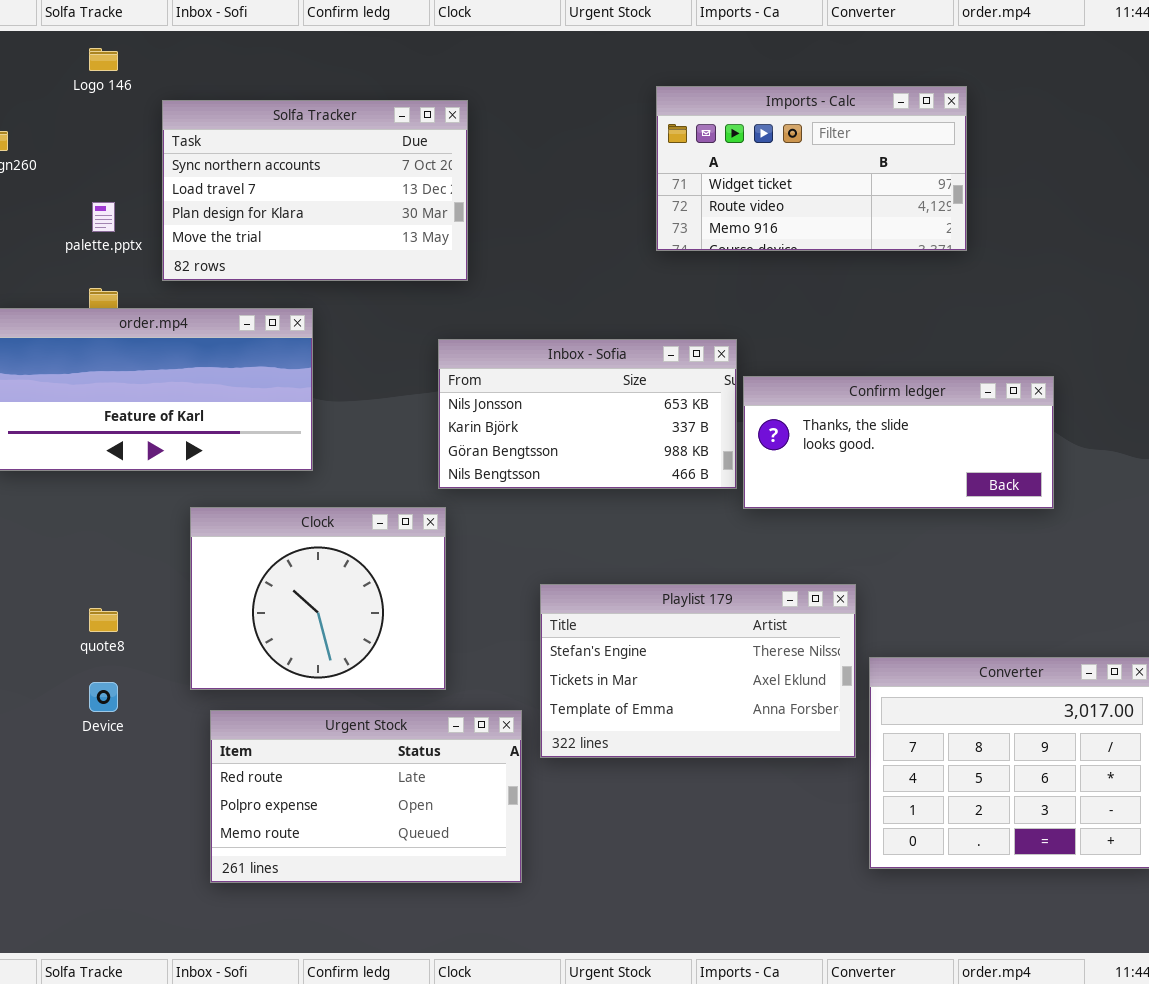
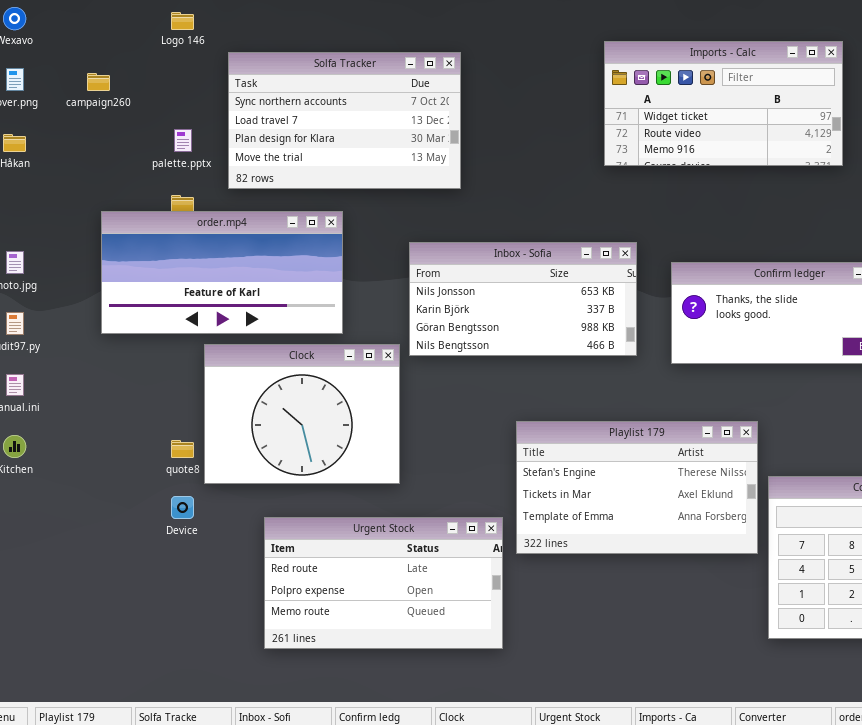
Inbox - Sofia: [438,339,737,489] -> [409,242,637,356], moved
Clock: [190,507,446,690] -> [204,344,400,484], moved

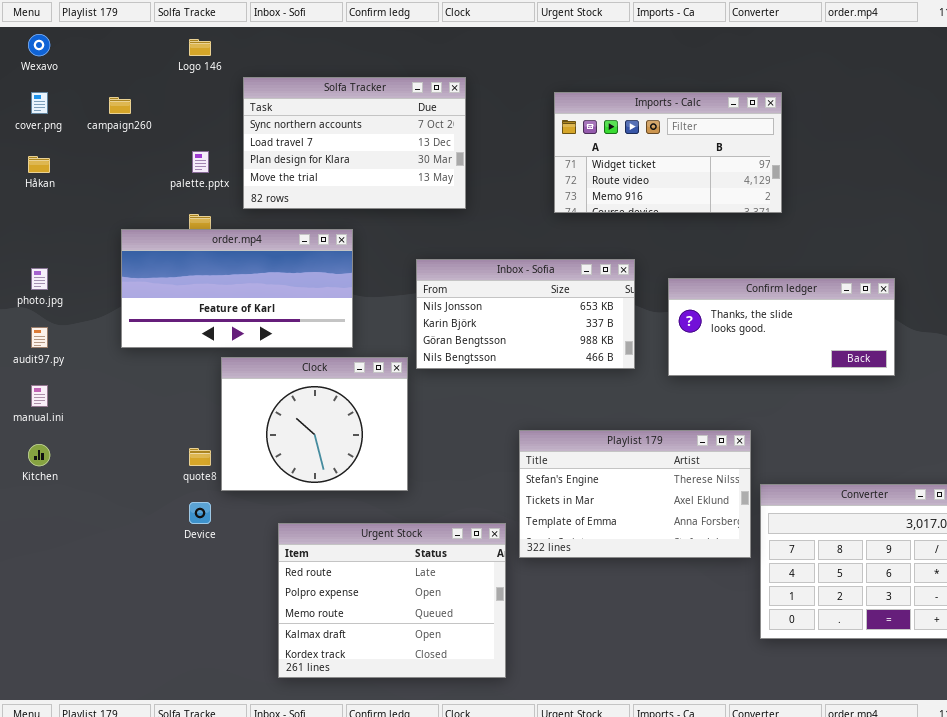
Imports - Calc: [604,41,843,166] -> [554,92,782,213], moved
Urgent Stock: [264,517,503,649] -> [278,523,506,678], resized

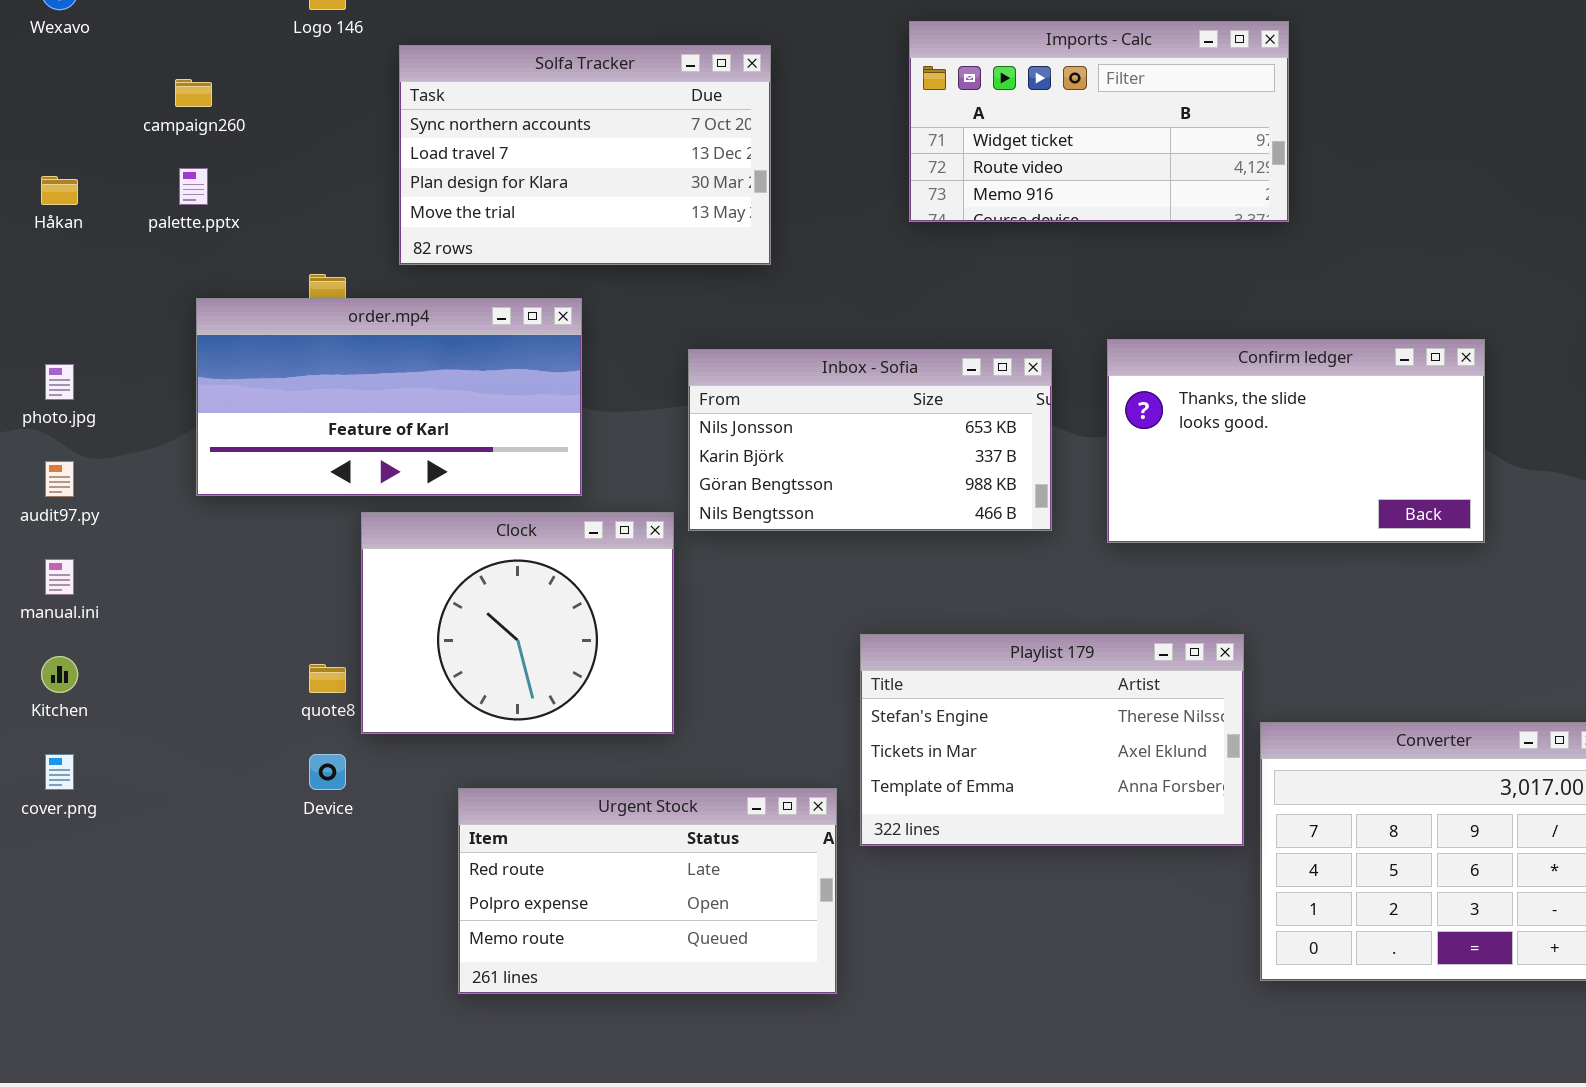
cover.png: [31,92,48,114] -> [45,754,74,790], moved
Imports - Calc: [554,92,782,213] -> [909,21,1289,222], moved
palette.pptx: [192,151,209,173] -> [179,168,208,205], moved
Confirm ledger: [668,278,895,376] -> [1107,339,1485,543], resized
Urgent Stock: [278,523,506,678] -> [458,788,837,994], resized

